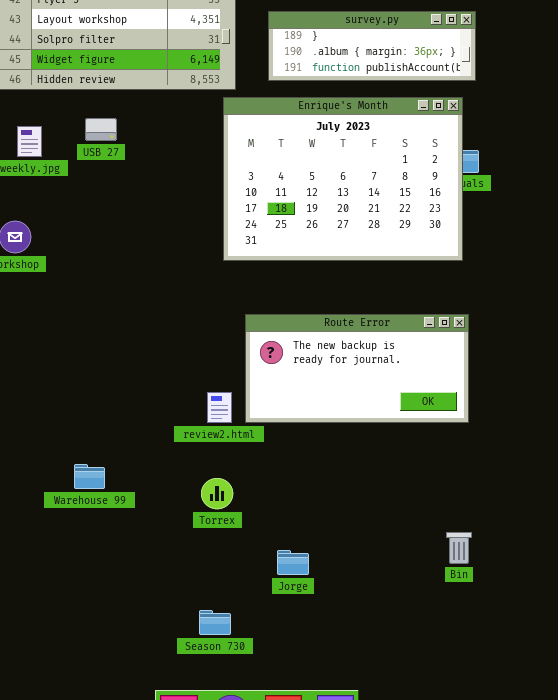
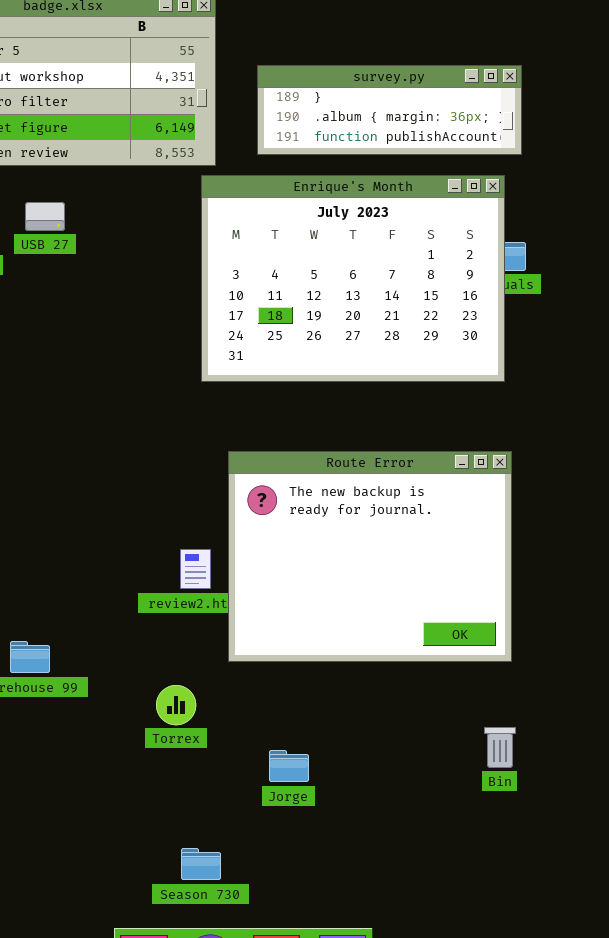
Route Error: [245,314,469,423] -> [228,451,512,662], resized
Torrex: [201,478,233,509] -> [156,685,196,725], moved
Season 730: [199,610,231,635] -> [181,848,221,880], moved

